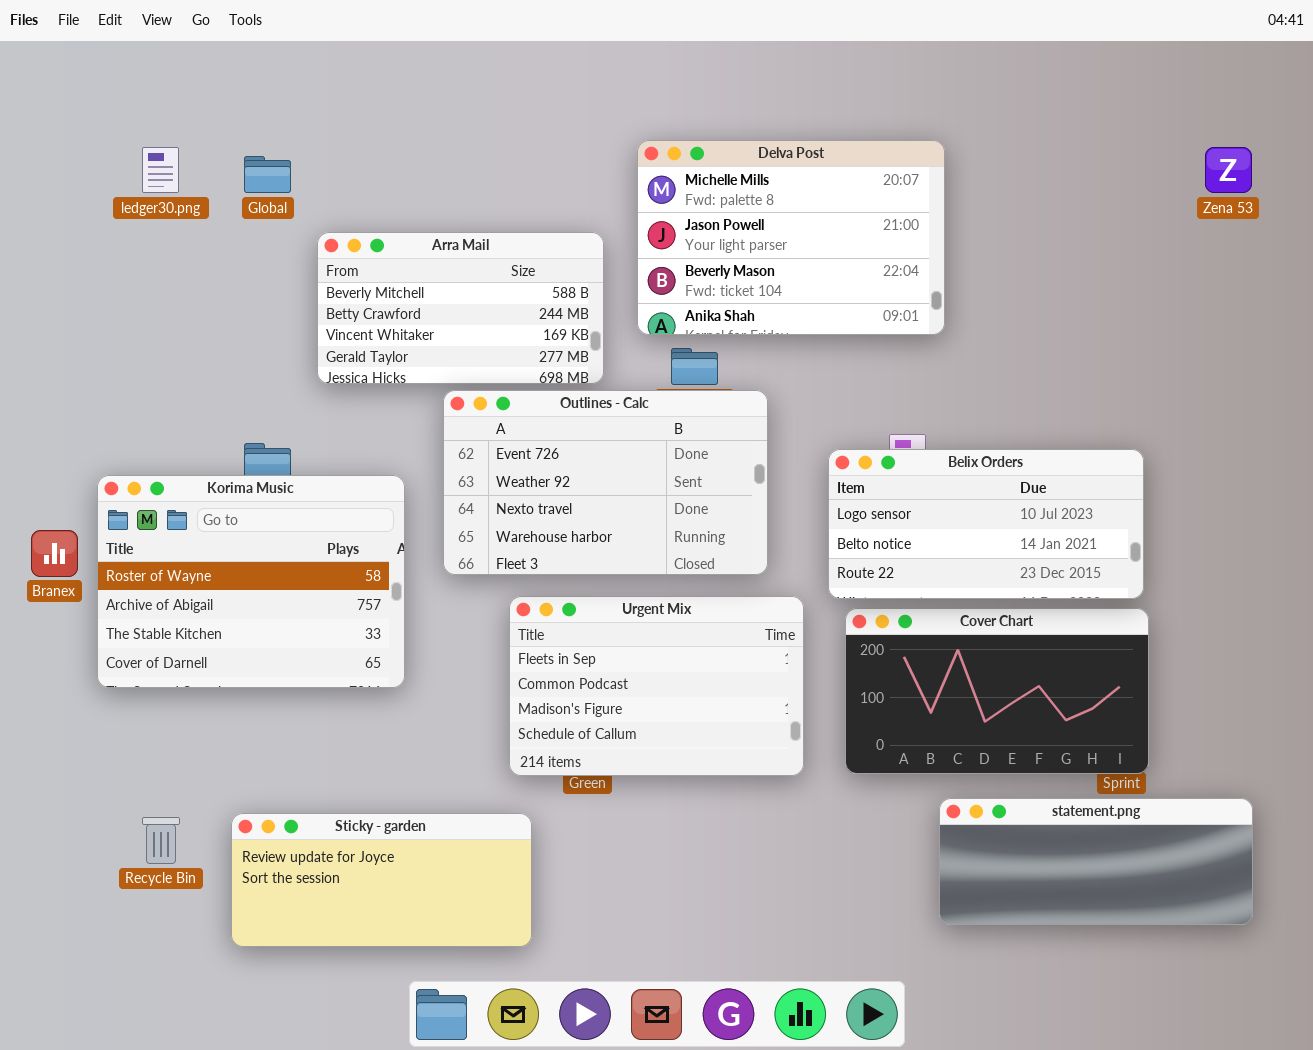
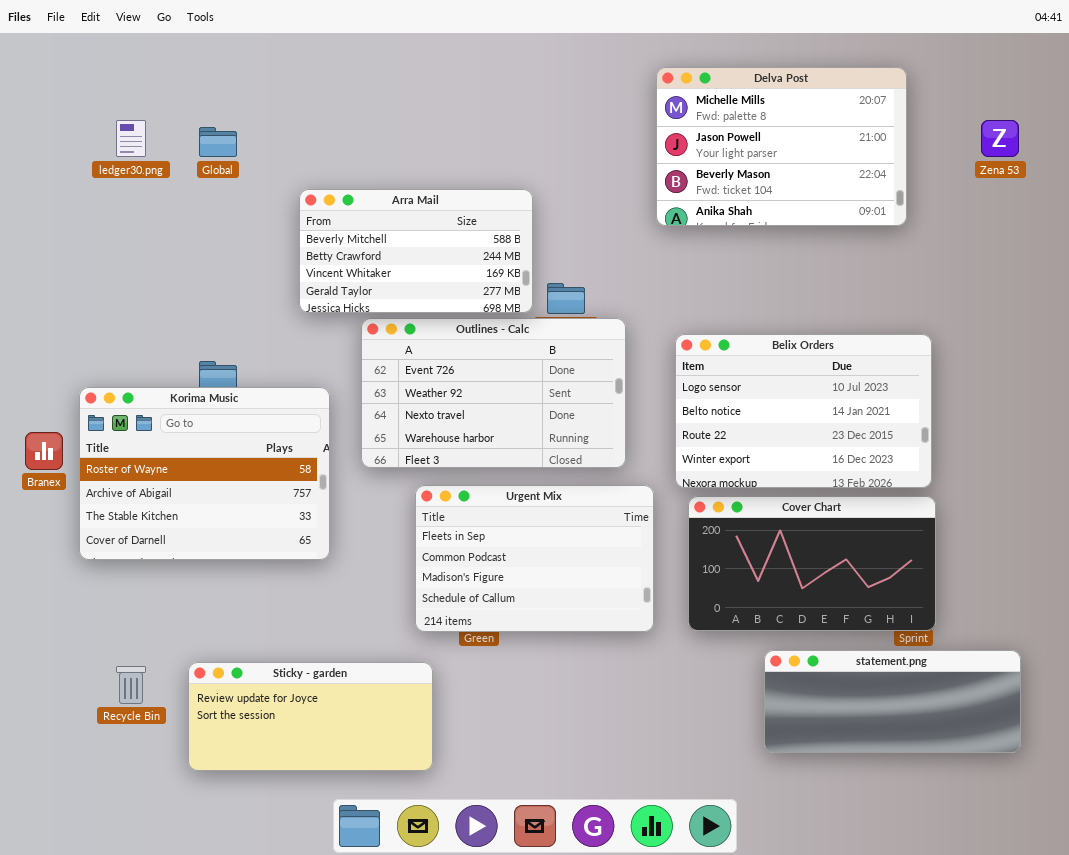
Delva Post: [637,140,945,335] -> [656,67,907,226], moved
Arra Mail: [317,232,604,384] -> [299,189,533,313], moved
Belix Orders: [828,449,1144,599] -> [675,334,932,488], resized

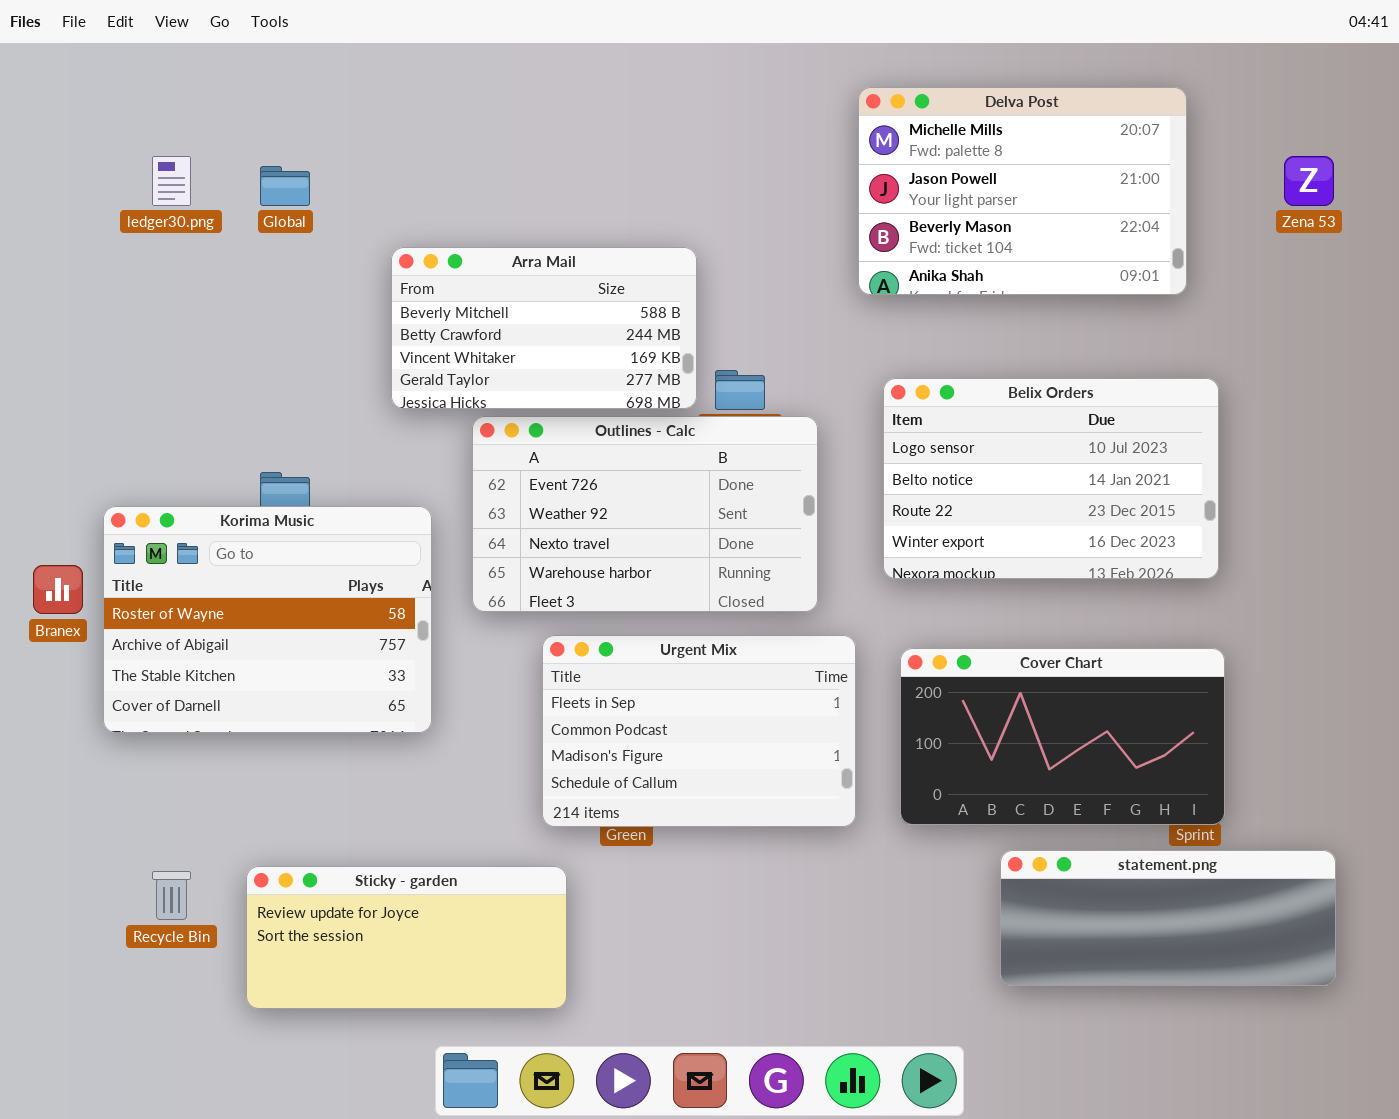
Belix Orders: [675,334,932,488] -> [883,378,1219,579], moved

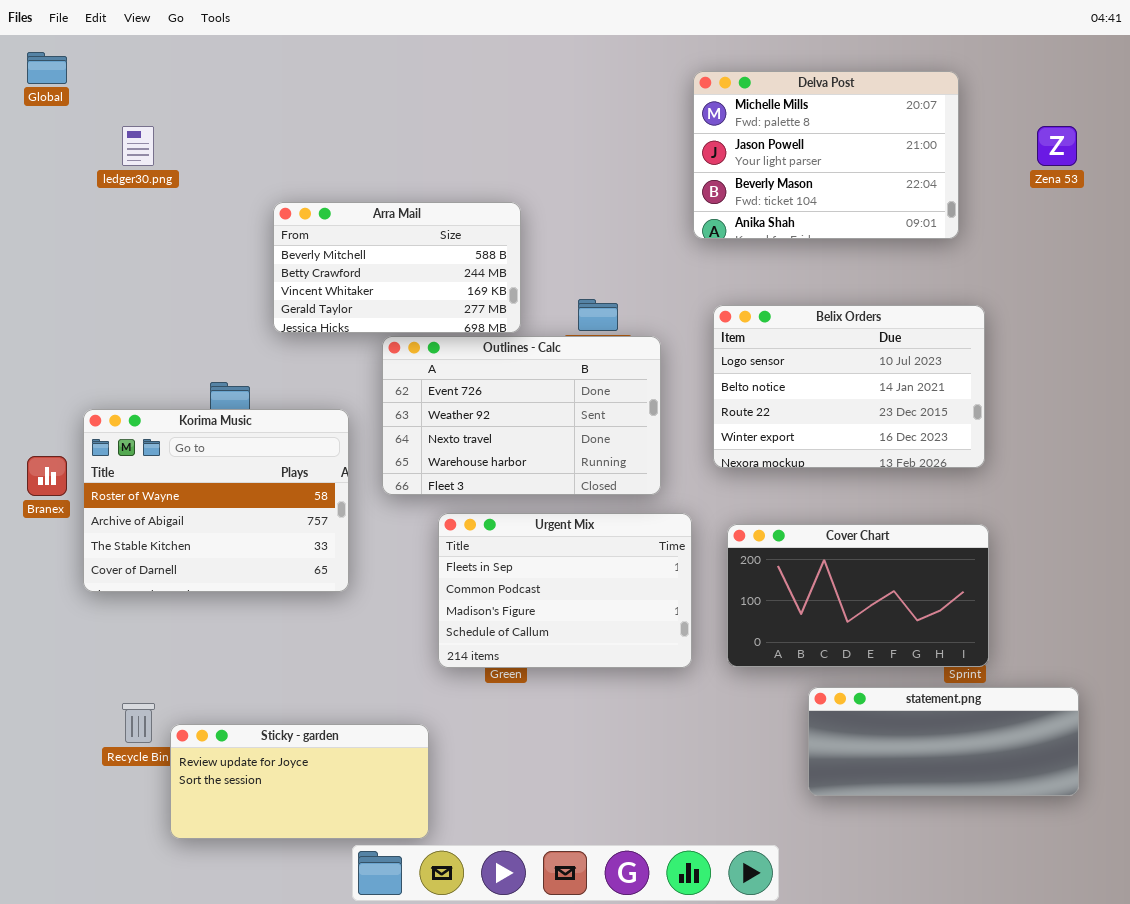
Global: [260,166,310,206] -> [27,52,67,84], moved
Arra Mail: [391,247,697,409] -> [273,202,521,333], moved
Sticky - garden: [246,866,567,1009] -> [170,724,429,839], moved

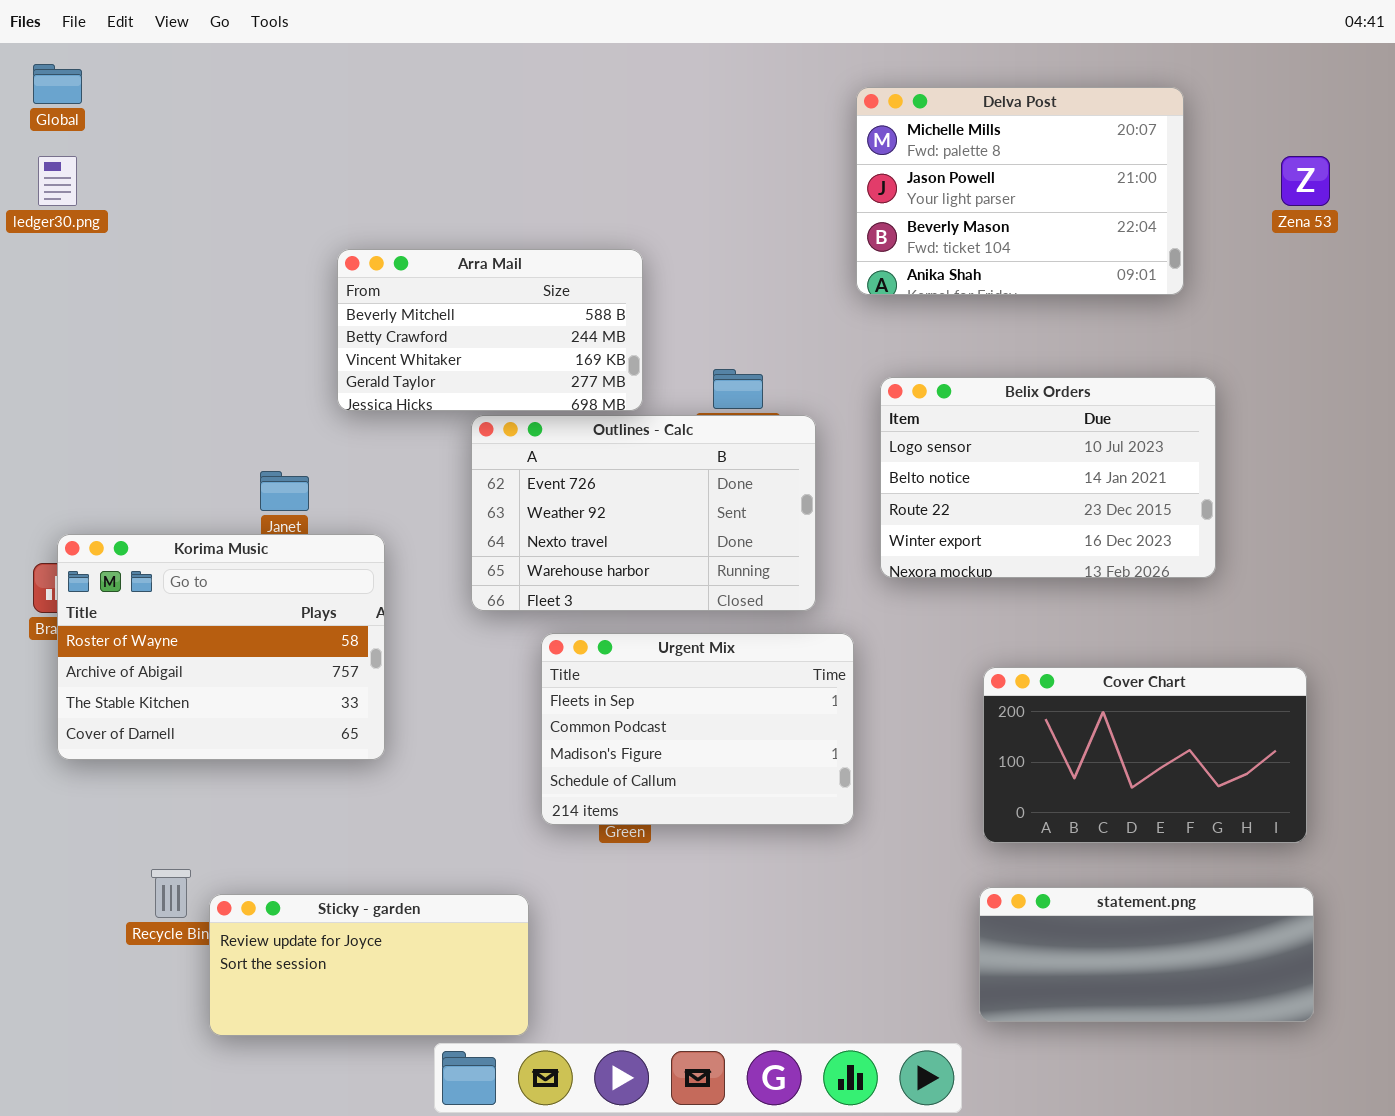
ledger30.png: [122,126,154,166] -> [38,156,77,206], moved
Korima Music: [83,409,349,592] -> [57,534,385,760], moved
Cover Chart: [727,524,989,667] -> [983,667,1307,843], moved
statement.png: [808,687,1079,796] -> [979,887,1314,1022], moved

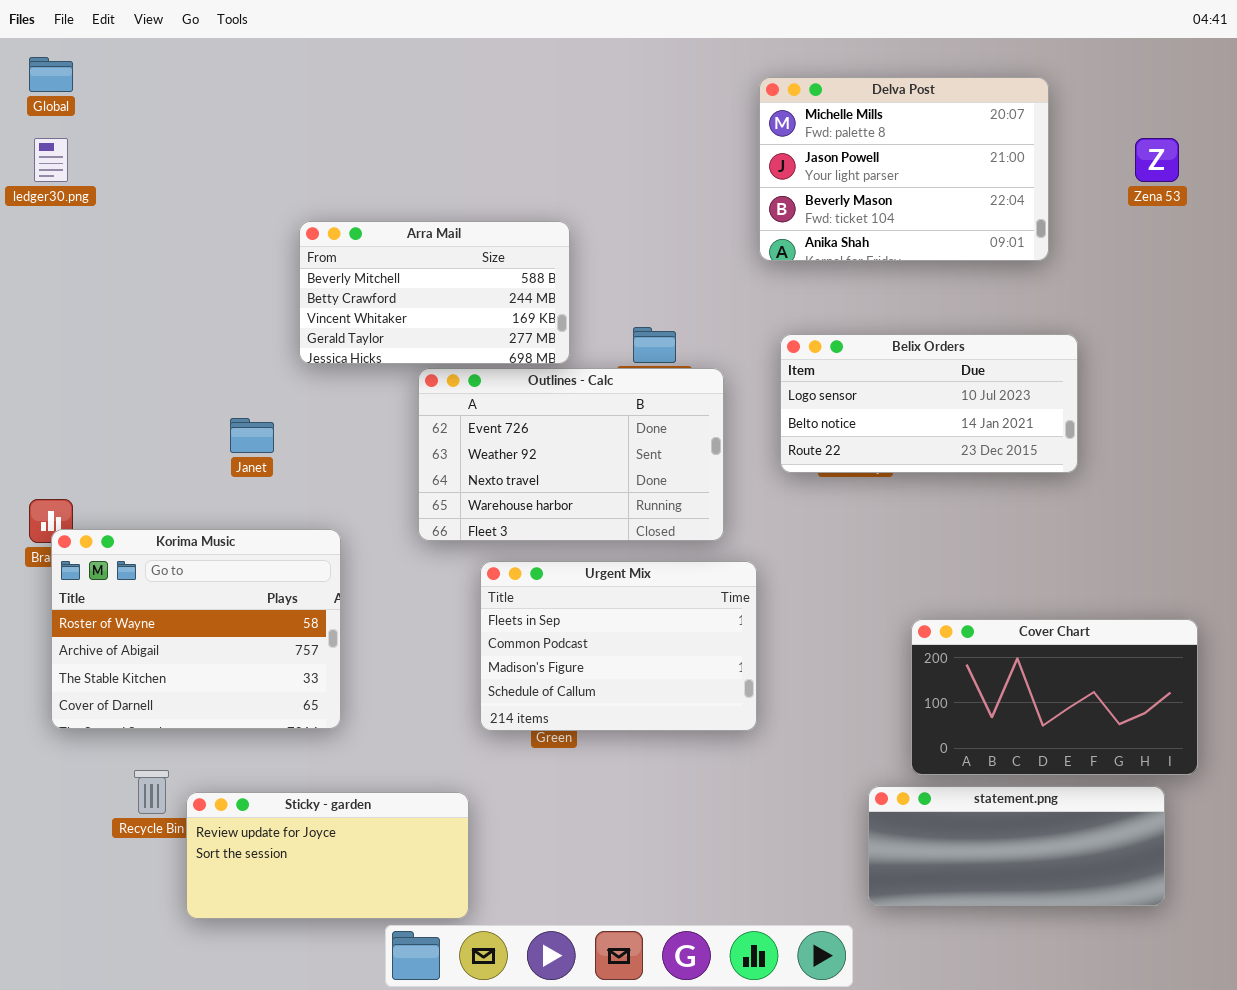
Belix Orders: [880,377,1216,578] -> [780,334,1078,473], resized
Korima Music: [57,534,385,760] -> [51,529,341,729], moved
Cover Chart: [983,667,1307,843] -> [911,619,1198,775], moved

